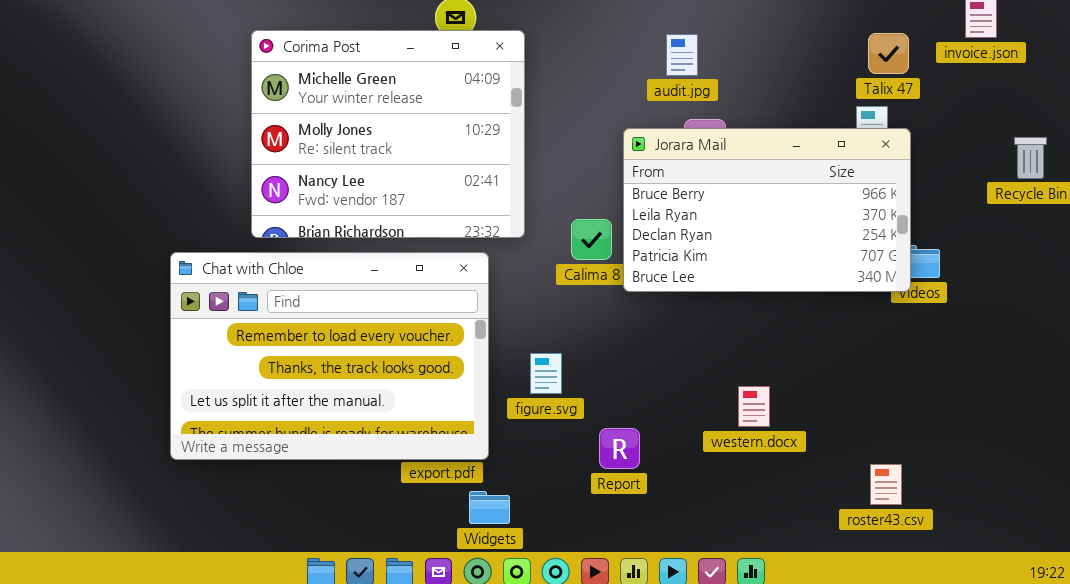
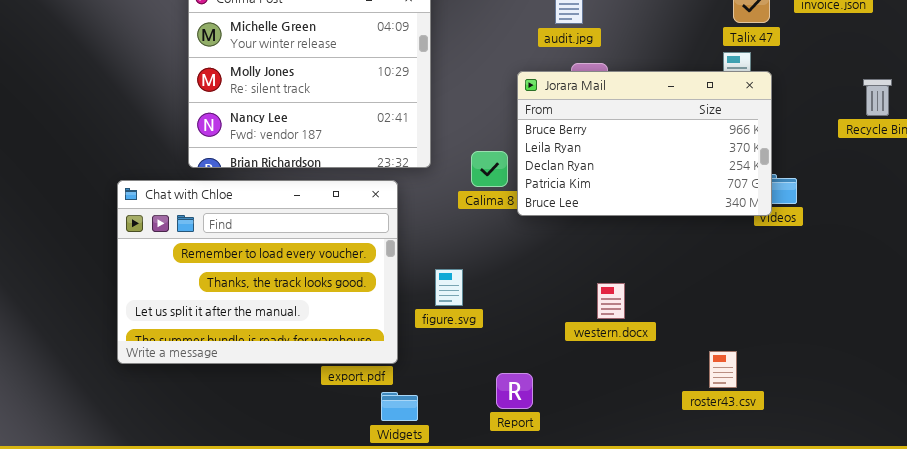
western.docx: [738,386,770,427] -> [597,283,625,319], moved
Report: [599,428,640,469] -> [496,373,533,409], moved
roster43.csv: [870,464,902,505] -> [709,351,737,388], moved

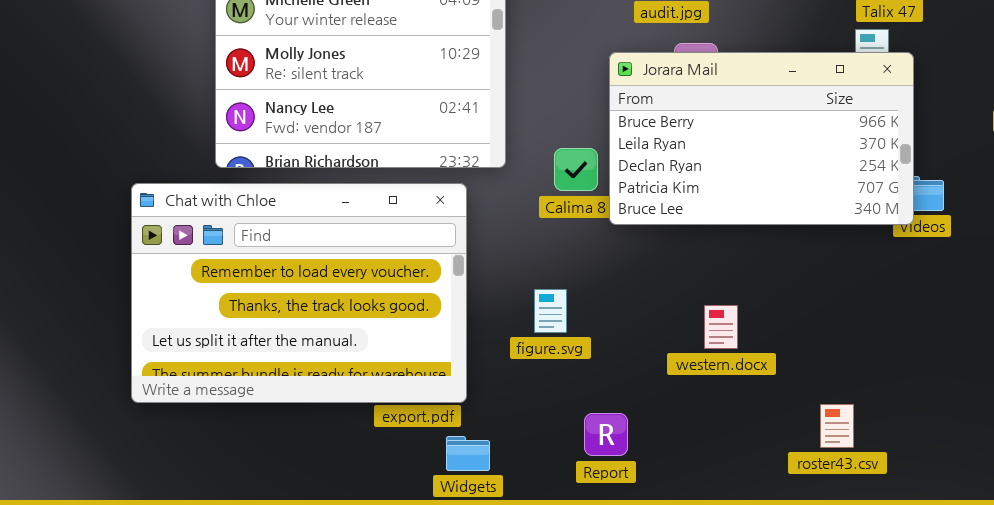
figure.svg: [435,269,463,306] -> [534,289,567,333], moved
roster43.csv: [709,351,737,388] -> [820,404,854,448], moved

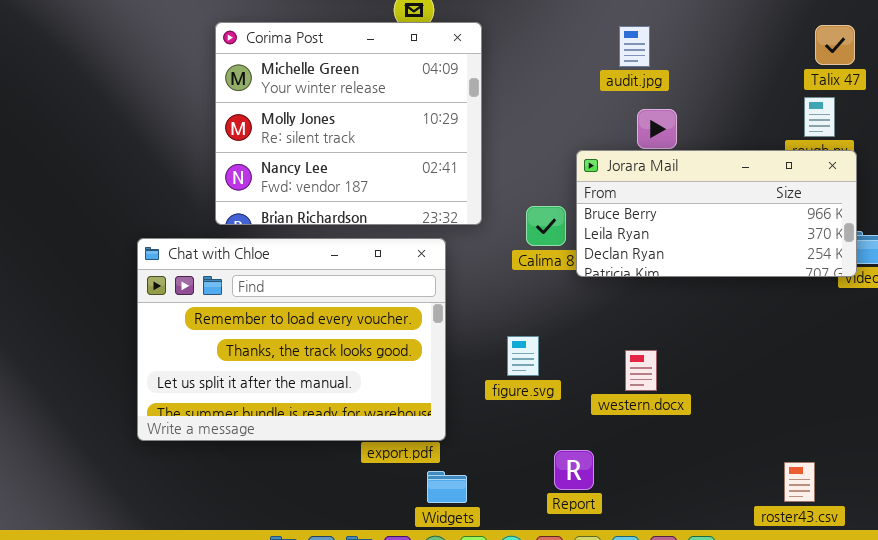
Jorara Mail: [609,52,914,225] -> [576,150,857,277], resized
western.docx: [704,305,738,349] -> [625,350,657,391], moved
roster43.csv: [820,404,854,448] -> [784,462,815,502], moved

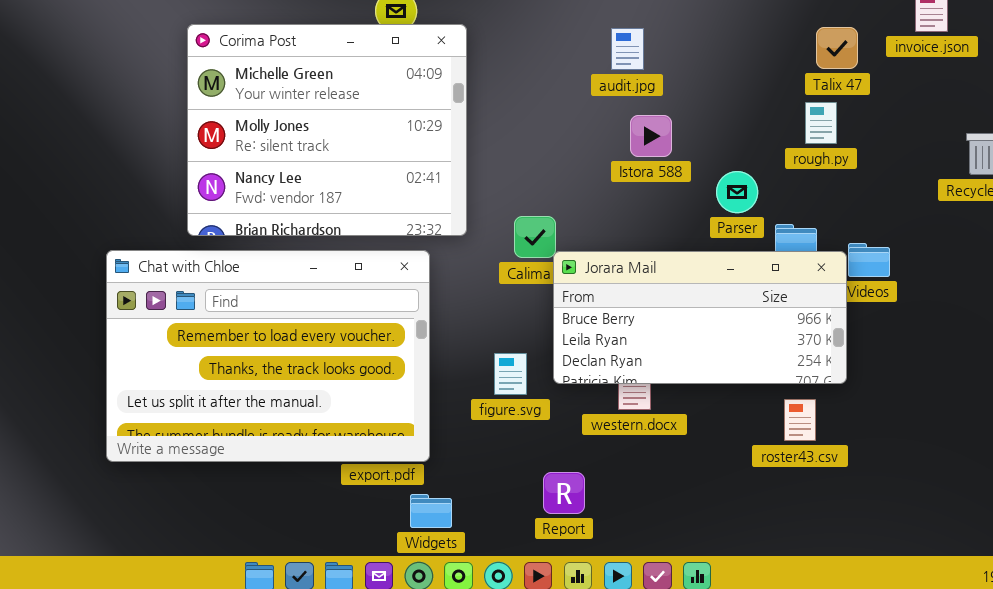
Jorara Mail: [576,150,857,277] -> [553,251,847,384], moved
roster43.csv: [784,462,815,502] -> [784,399,816,441], moved

